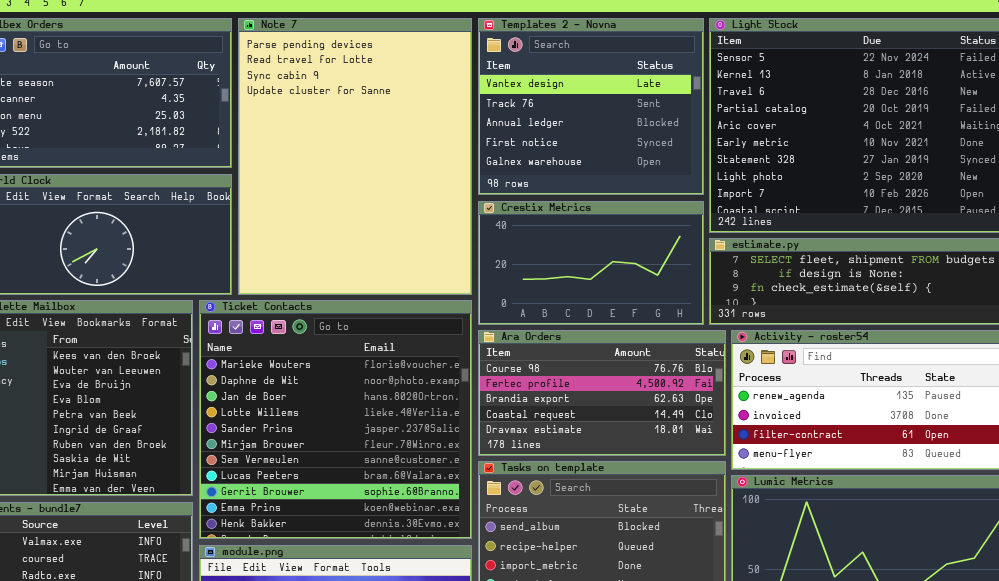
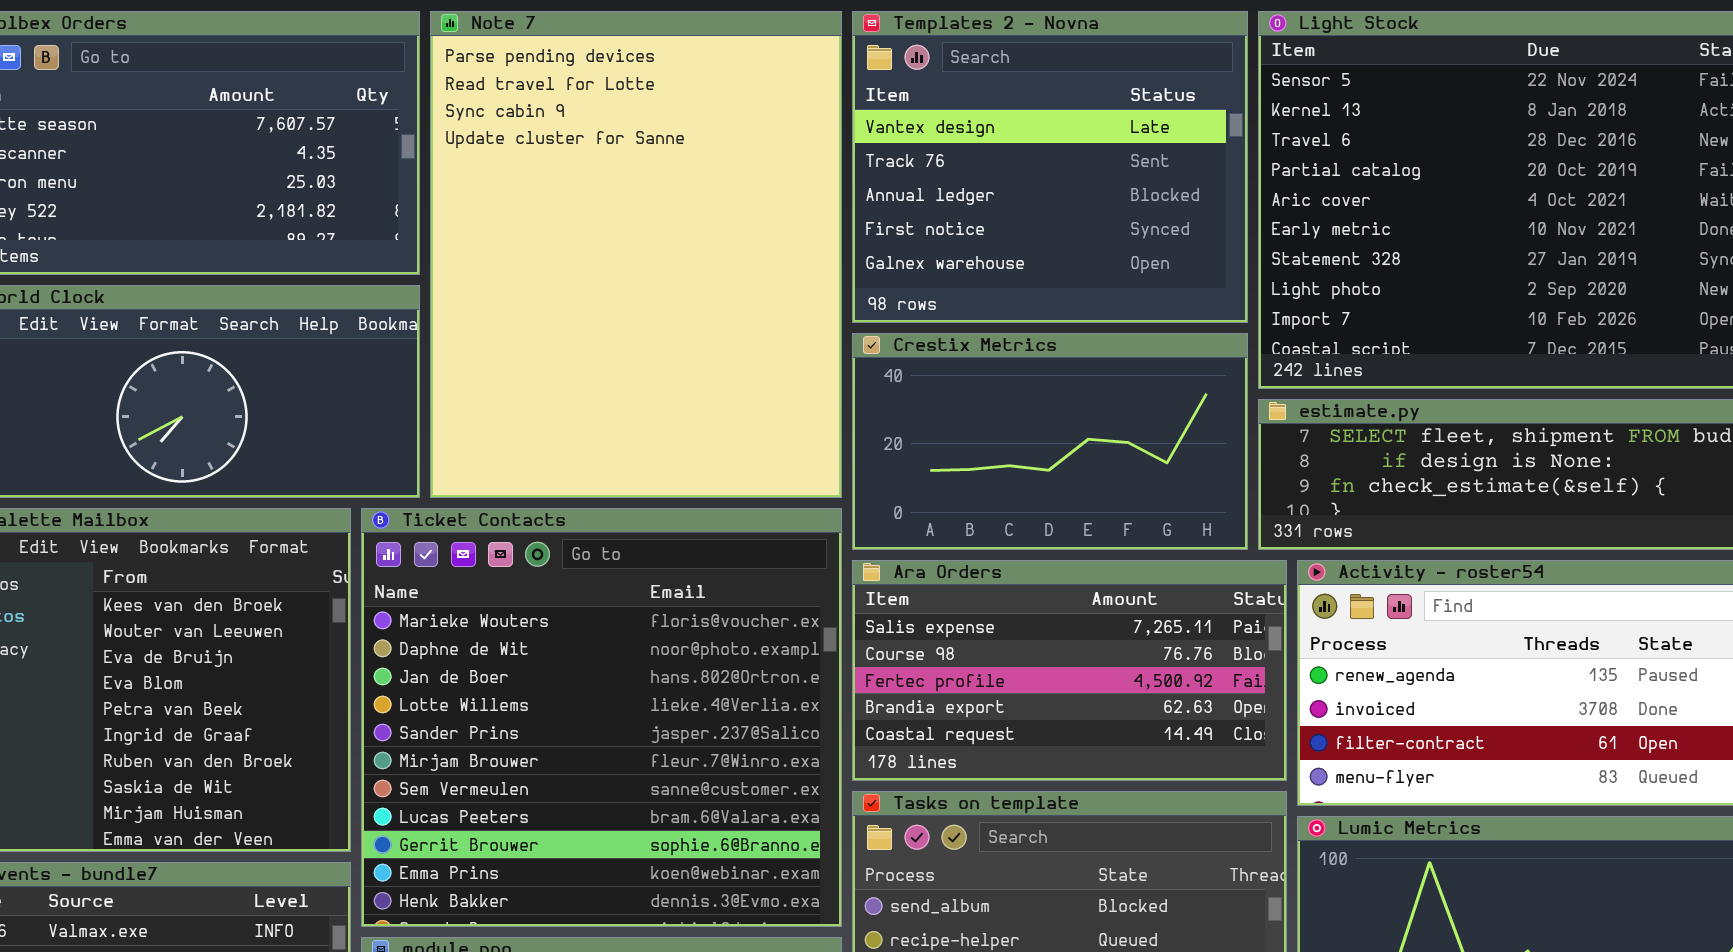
Ara Orders: [478,330,726,456] -> [852,560,1287,781], scrolled up 1 row

